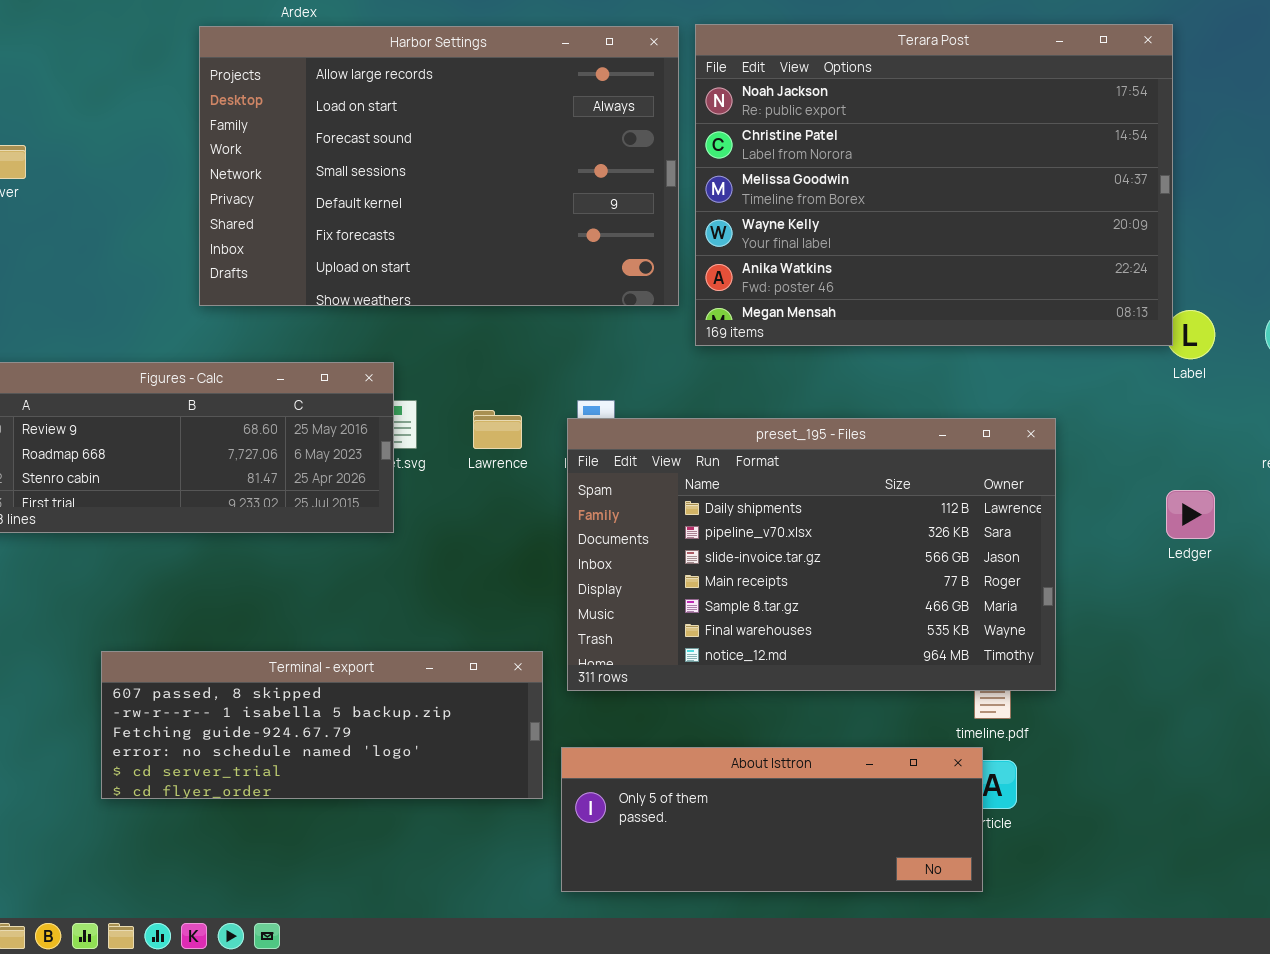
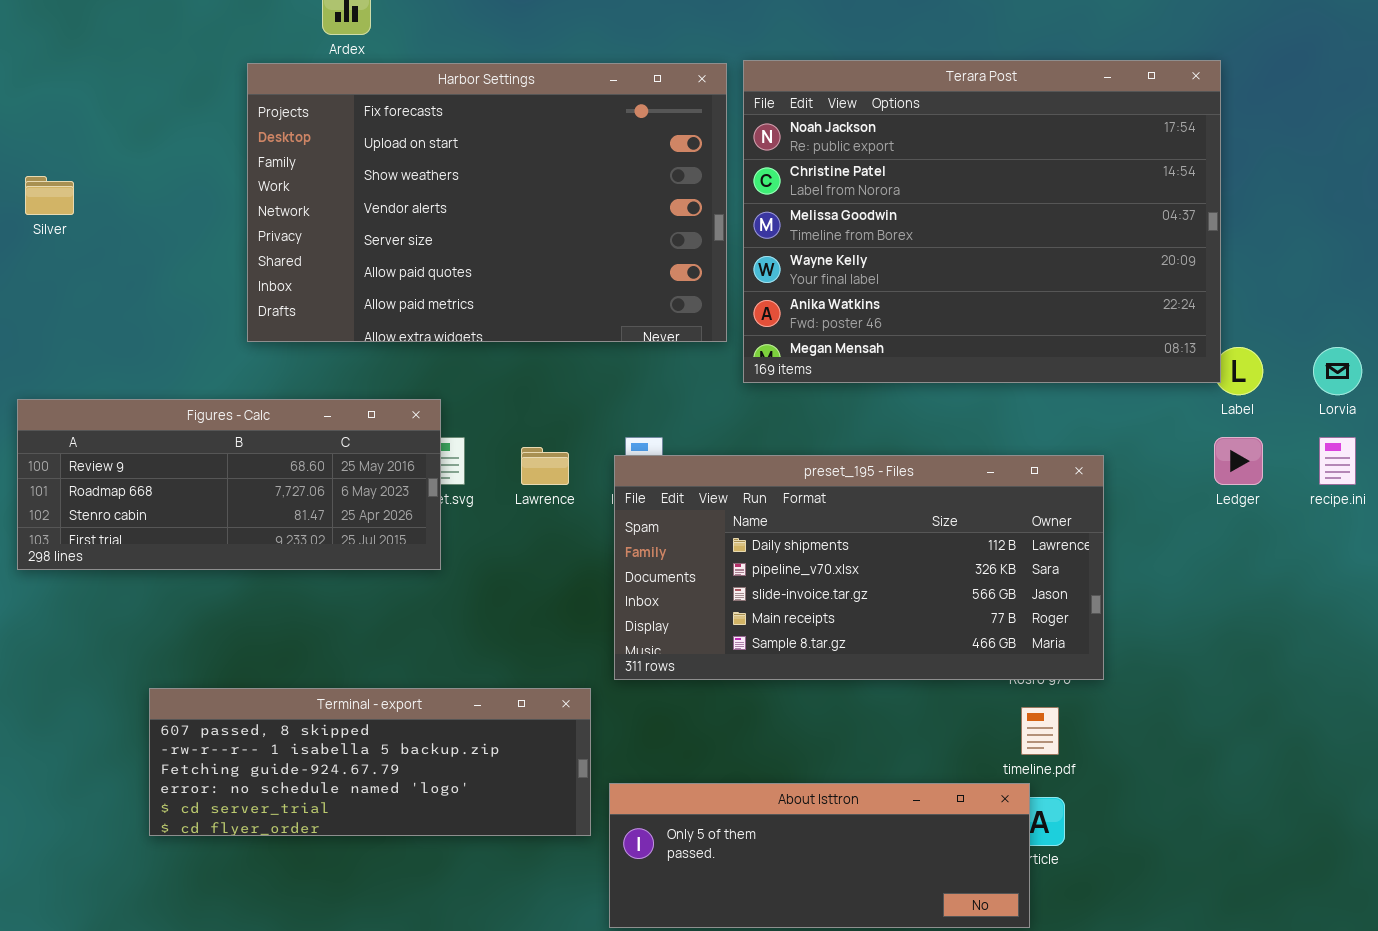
Harbor Settings: [199,26,679,306] -> [247,63,727,342], scrolled down 5 rows
preset_195 - Files: [567,418,1056,691] -> [614,455,1104,680], resized
Ledger: [1166,490,1215,539] -> [1214,437,1263,485], moved

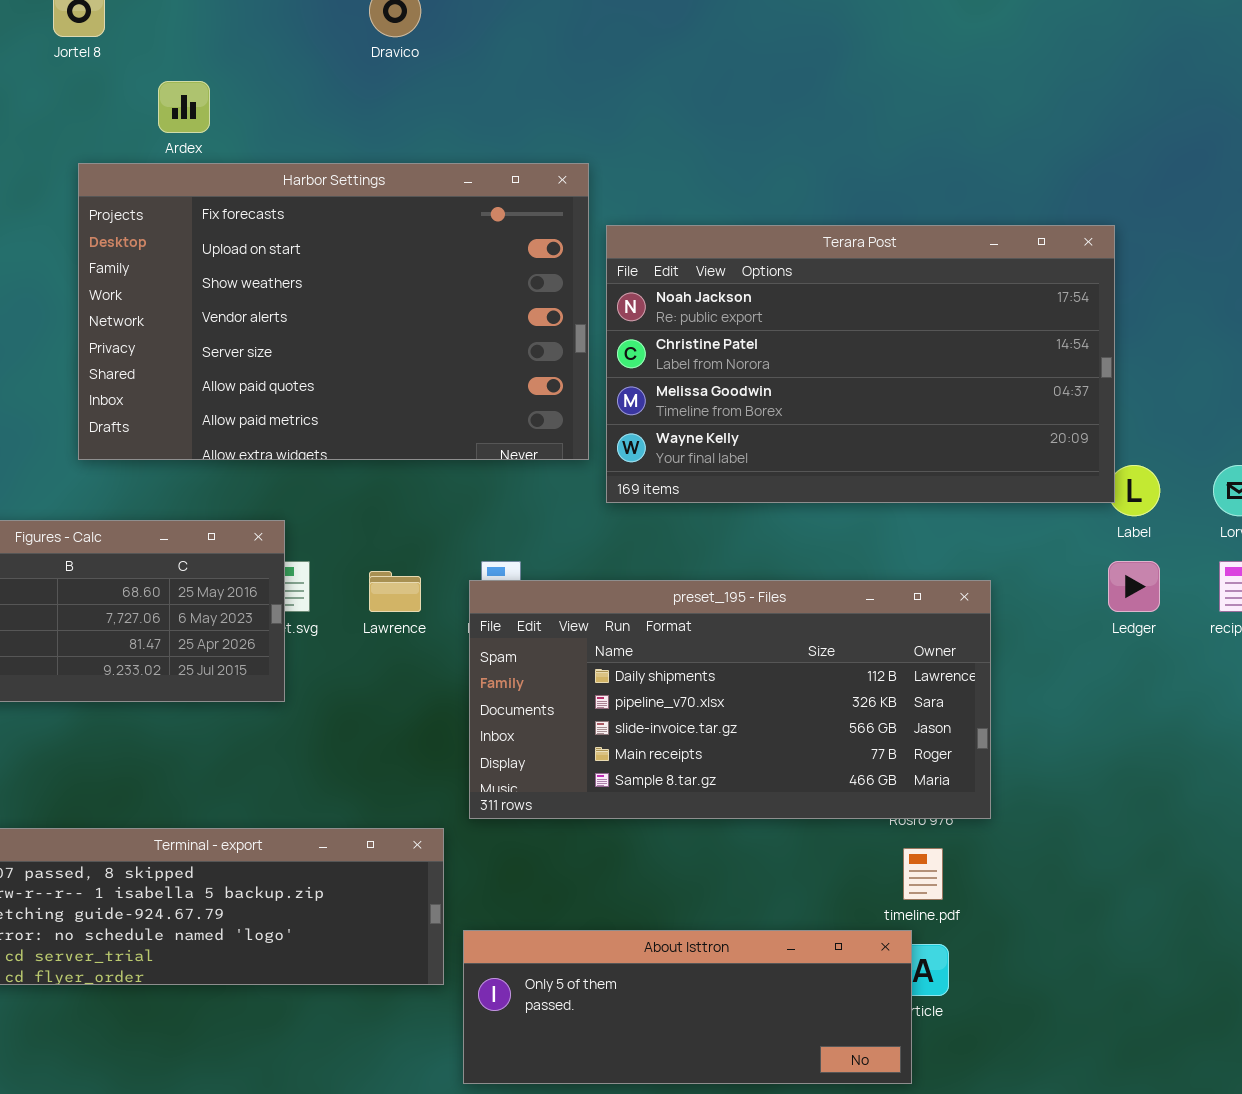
Terara Post: [743,60,1221,383] -> [606,225,1115,503], resized

